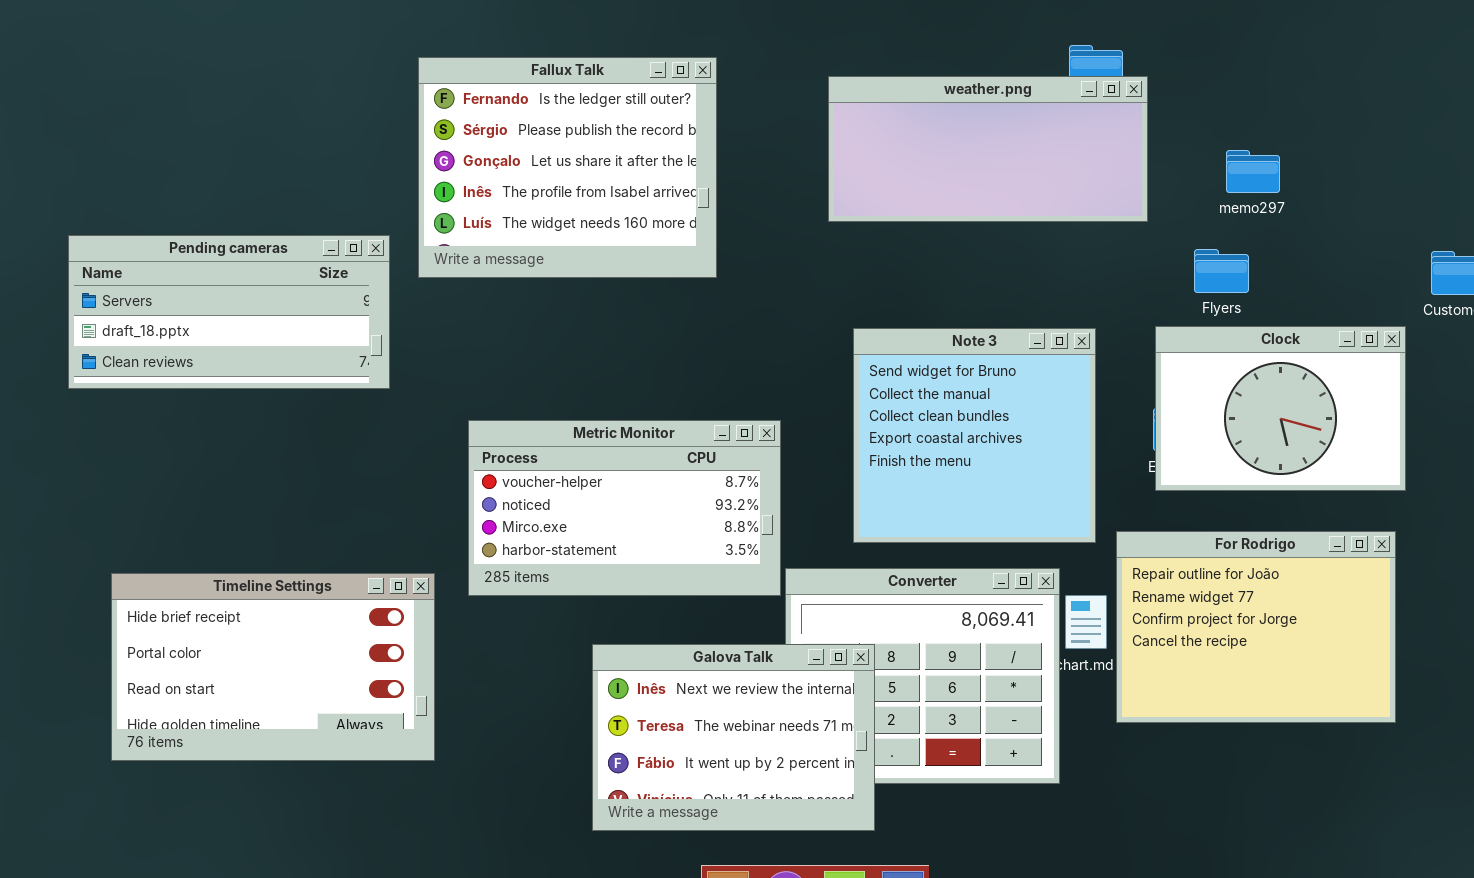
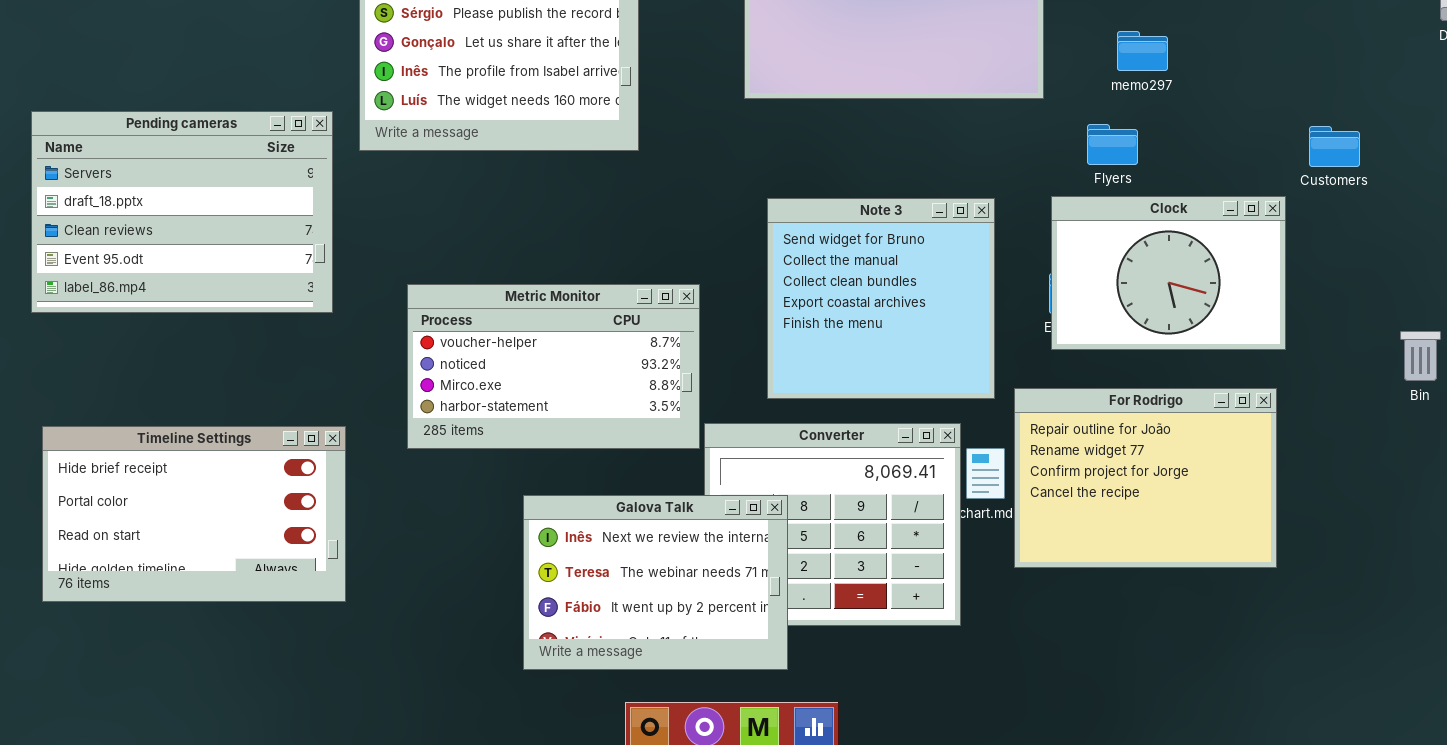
Pending cameras: [68,235,390,389] -> [31,111,333,313], resized
Timeline Settings: [111,573,435,761] -> [42,426,346,602], moved

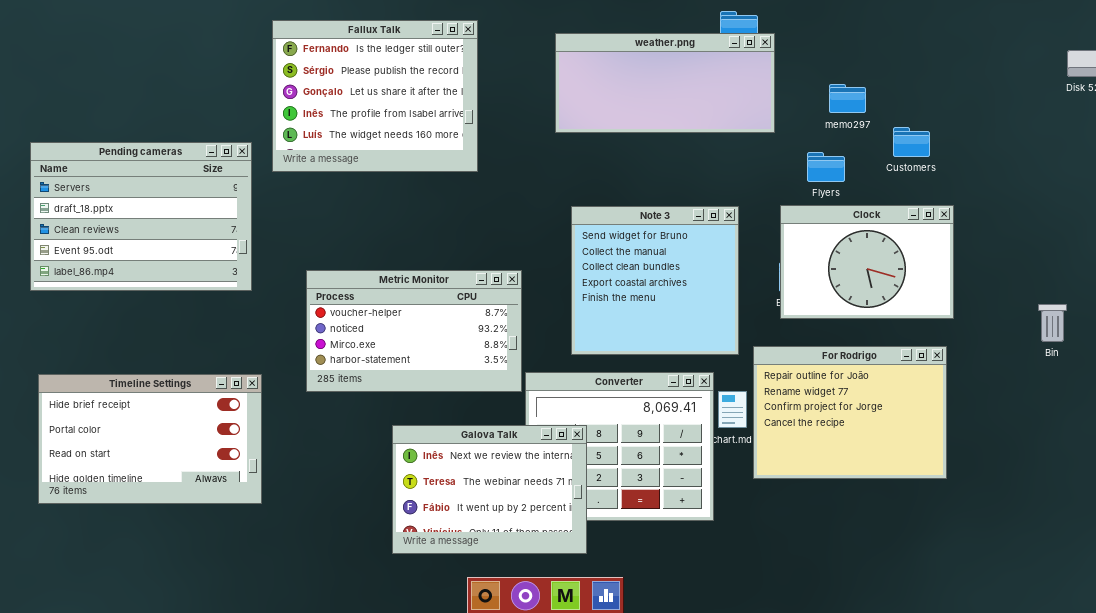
Customers: [1309,126,1360,167] -> [893,127,930,157], moved

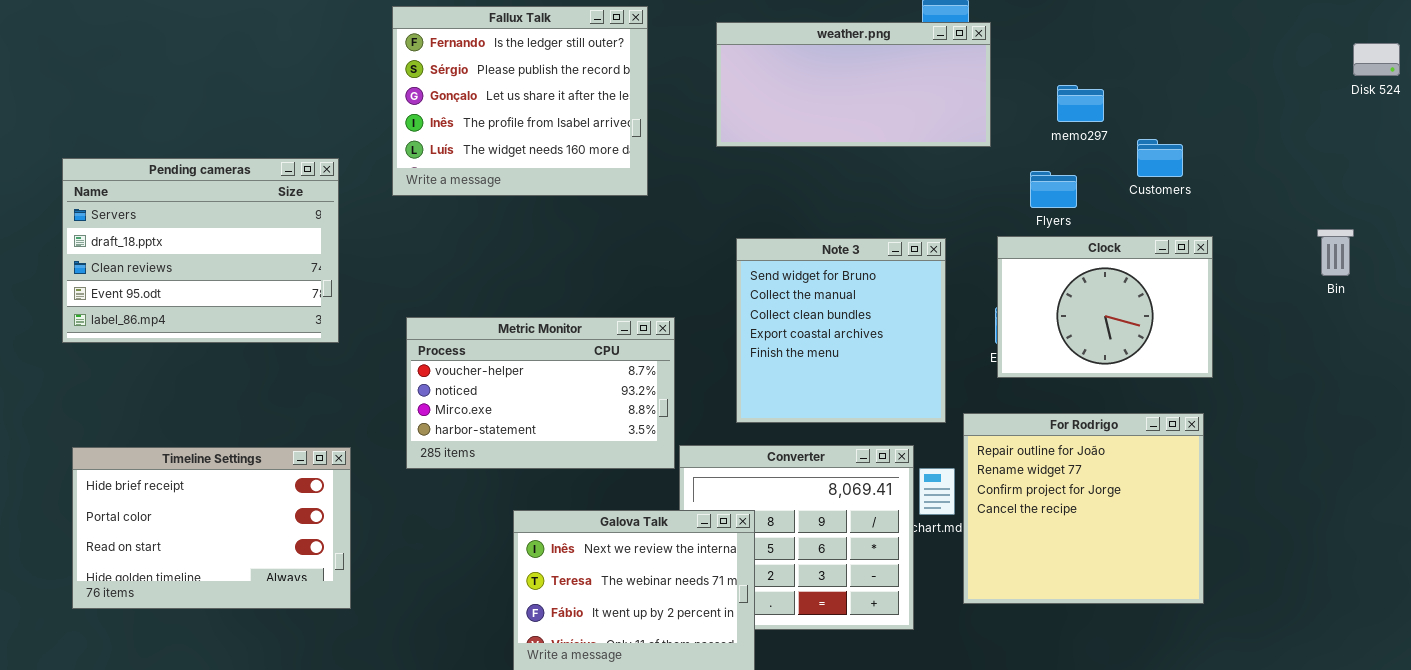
Fallux Talk: [272,20,478,172] -> [392,6,648,196], moved
Bin: [1038,304,1067,342] -> [1317,229,1354,276], moved
For Rodrigo: [753,346,947,479] -> [963,413,1204,604], resized

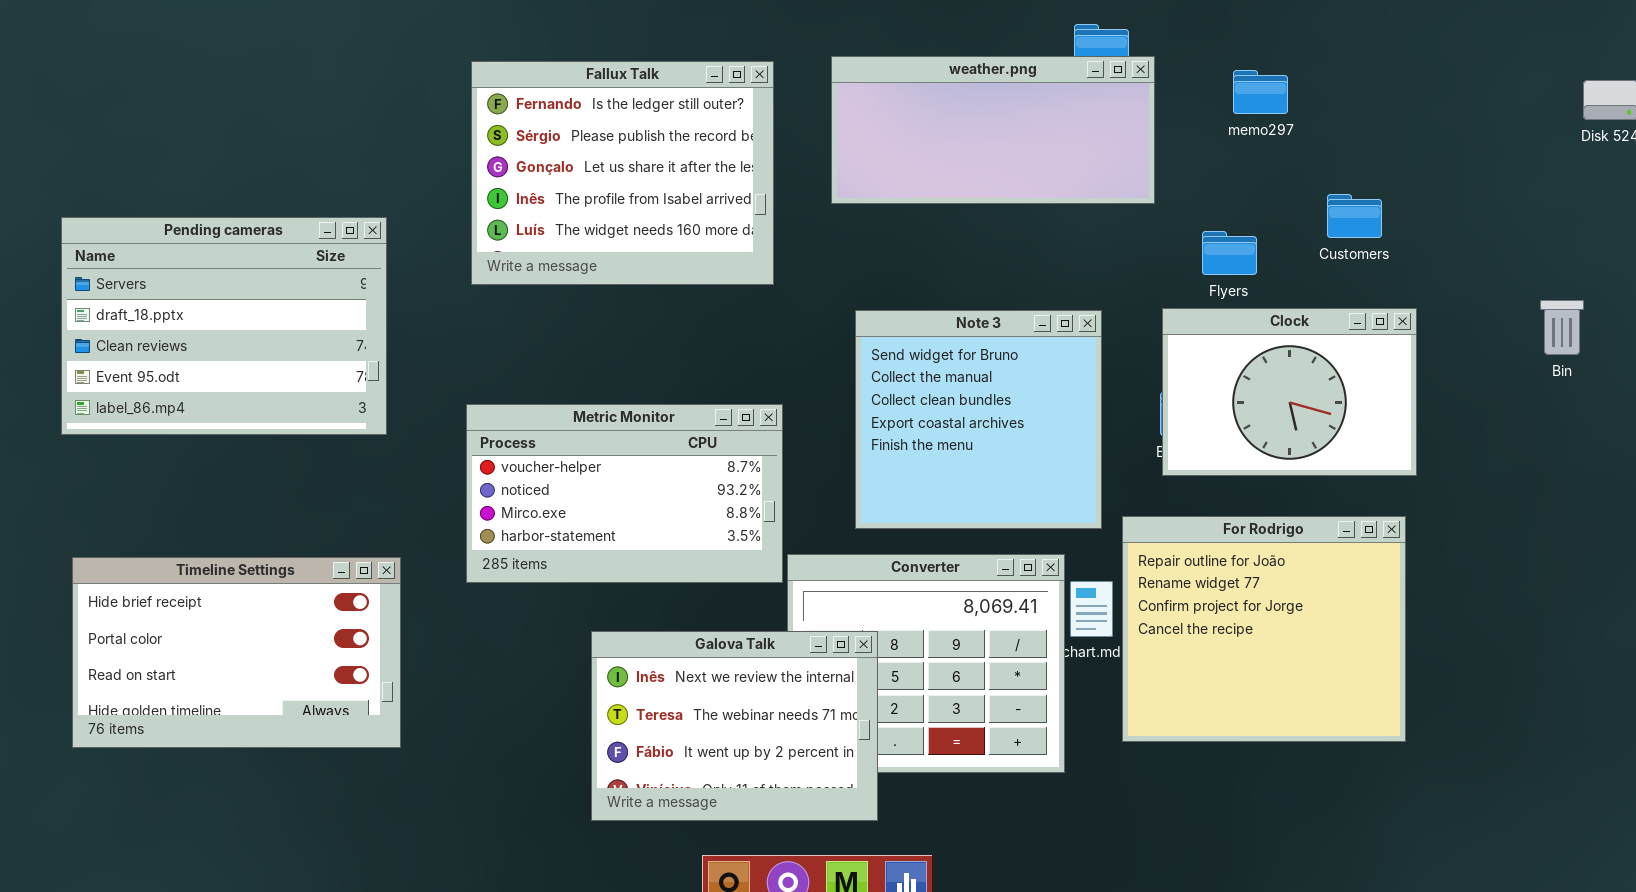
Fallux Talk: [392,6,648,196] -> [471,61,774,285], moved
memo297: [1057,85,1104,122] -> [1233,70,1288,114], moved

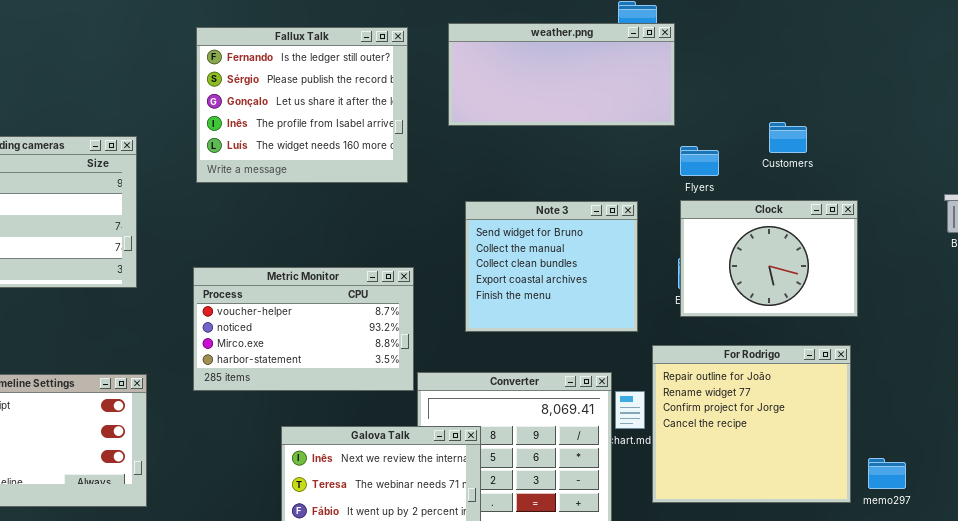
memo297: [1233,70,1288,114] -> [868,458,906,489], moved
Customers: [1327,194,1382,238] -> [769,122,807,153], moved
Flyers: [1202,231,1257,275] -> [680,146,719,176], moved
Note 3: [855,310,1102,529] -> [465,201,638,332], resized

